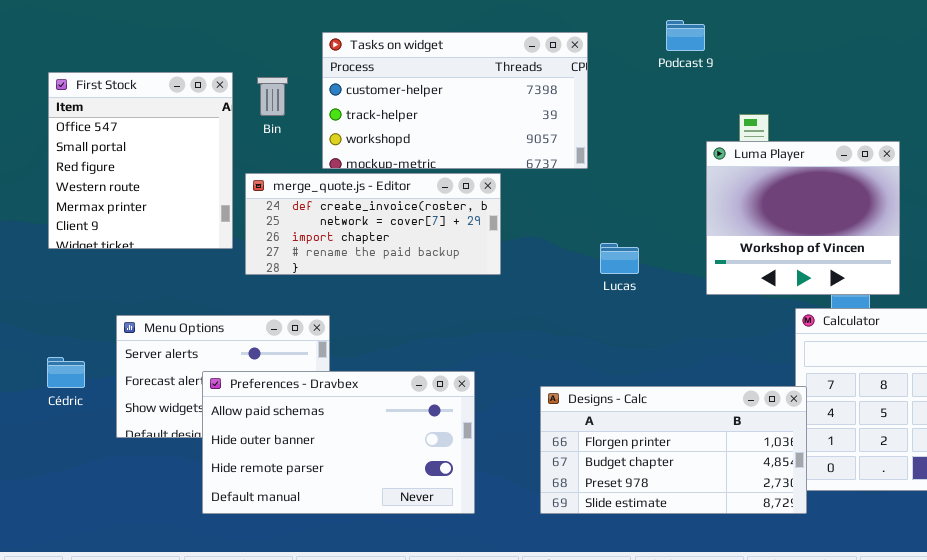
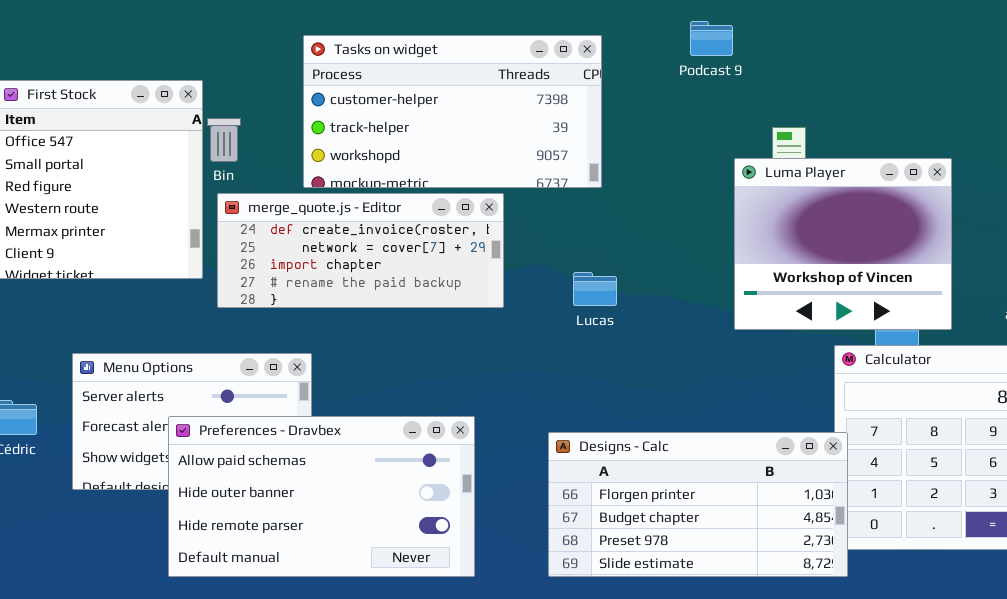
Bin: [257,77,288,116] -> [207,118,241,162], moved
Lucas: [600,243,639,274] -> [573,272,617,306], moved

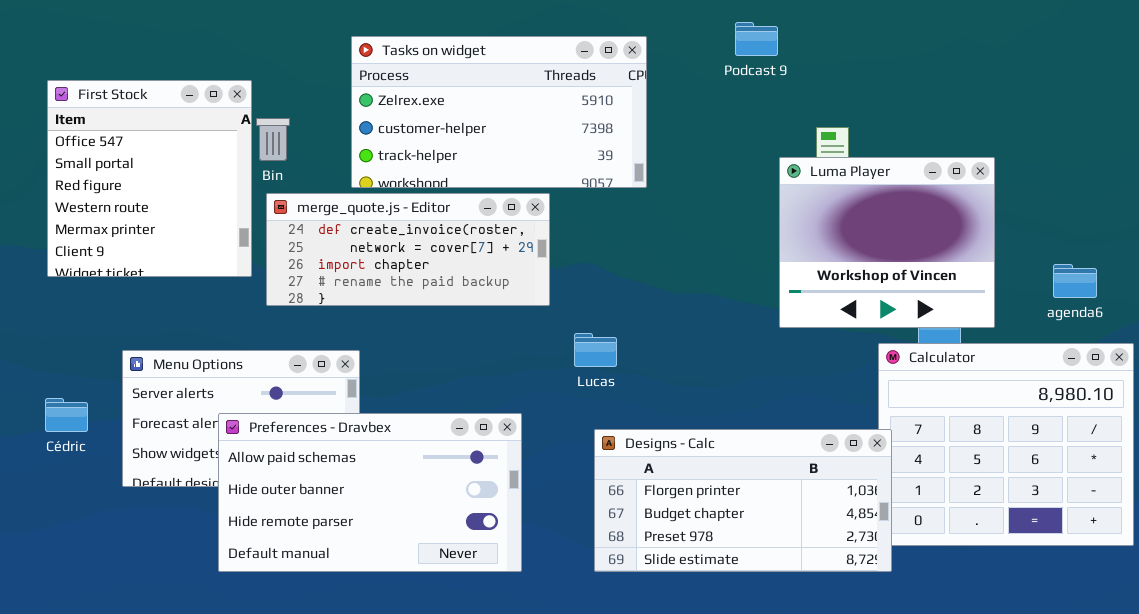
Tasks on widget: [303,35,602,188] -> [351,36,647,188], scrolled up 1 row
Lucas: [573,272,617,306] -> [574,333,617,367], moved

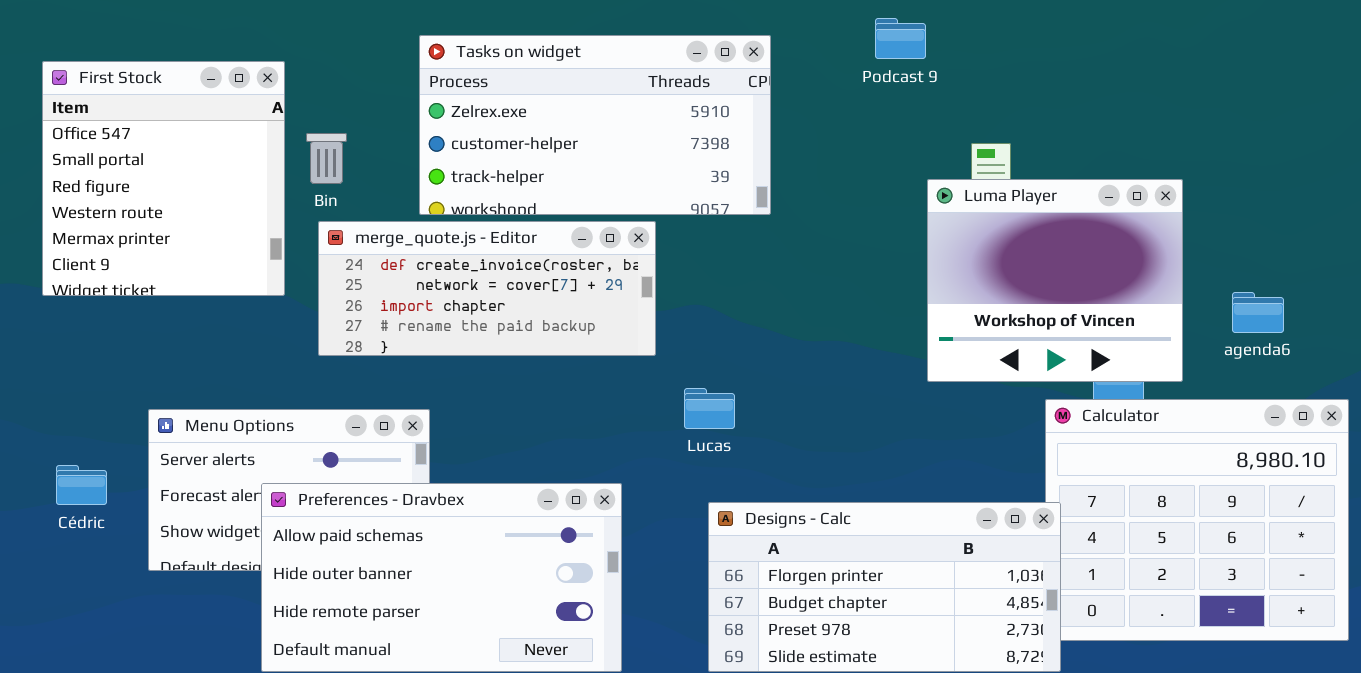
First Stock: [47,80,252,277] -> [42,61,285,296], moved
agenda6: [1053,264,1097,298] -> [1232,292,1284,333], moved

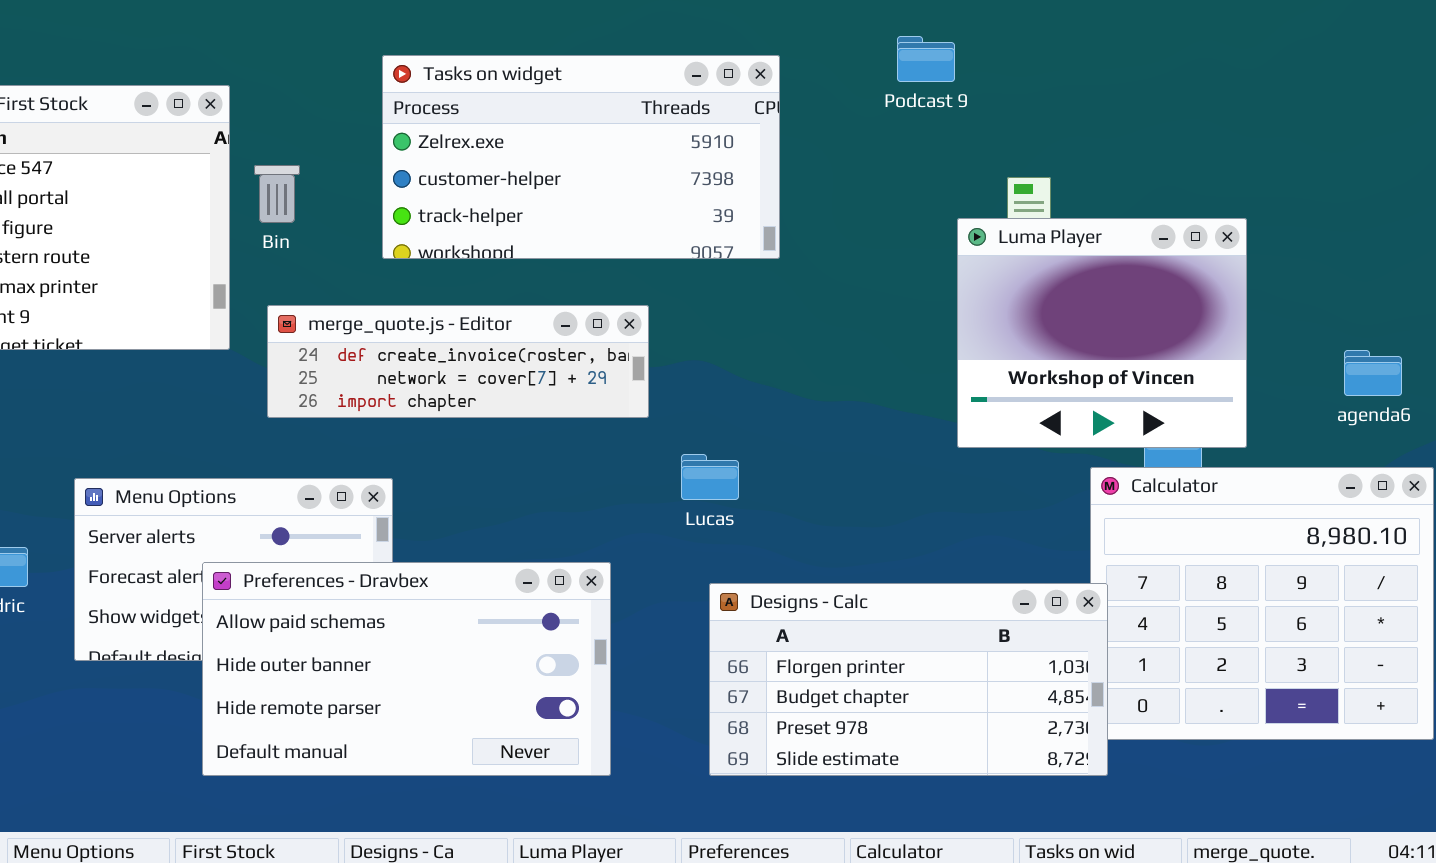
merge_quote.js - Editor: [318,221,656,356] -> [267,305,649,418], resized
agenda6: [1232,292,1284,333] -> [1344,350,1402,396], moved

